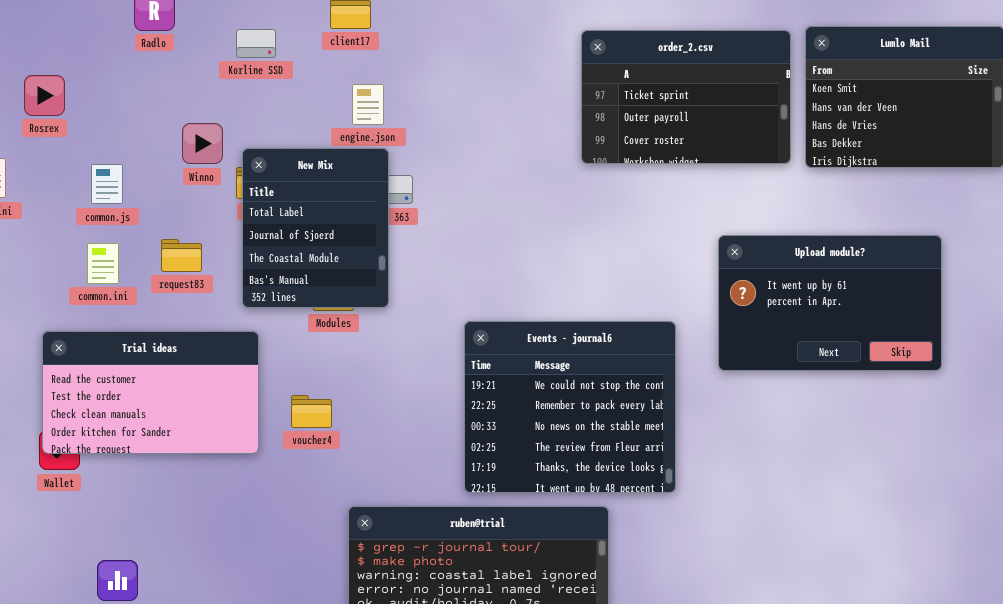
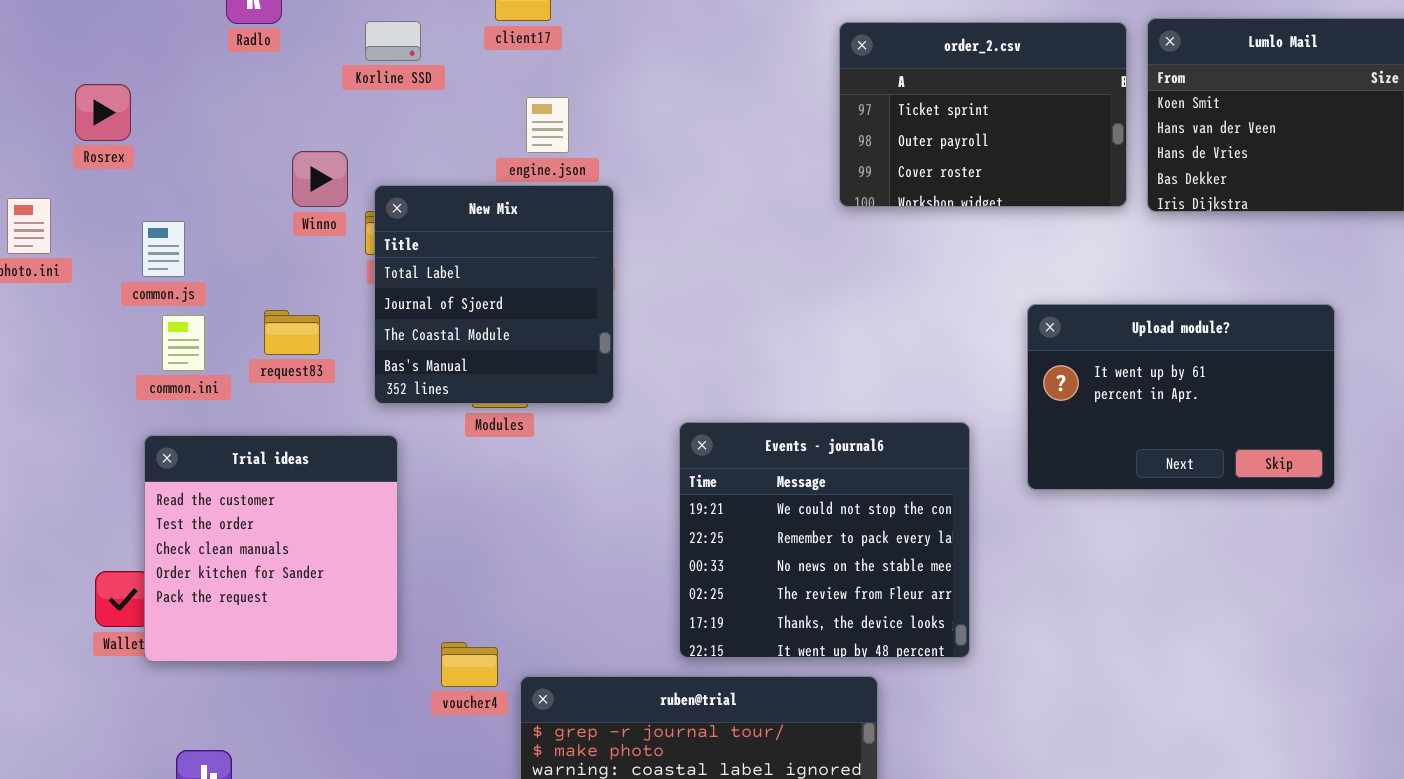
New Mix: [242,148,389,308] -> [374,185,614,404], resized
common.js: [91,164,123,204] -> [142,221,185,277], moved
Trial ideas: [42,331,259,454] -> [144,435,398,662], resized
voucher4: [291,395,332,428] -> [441,642,498,687], moved

